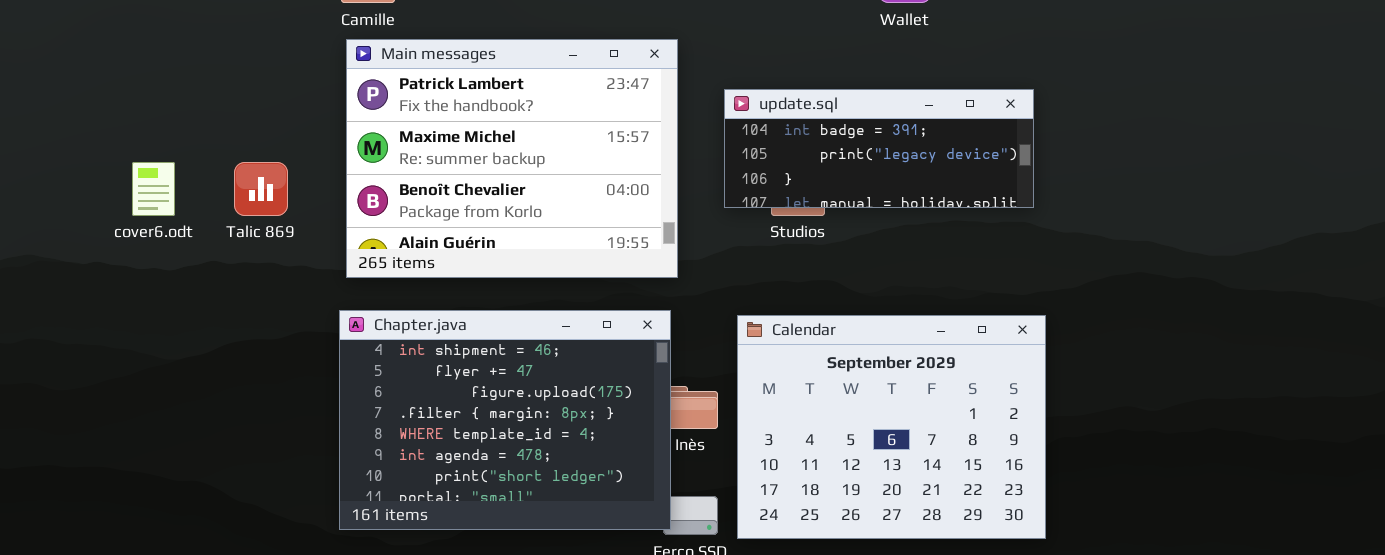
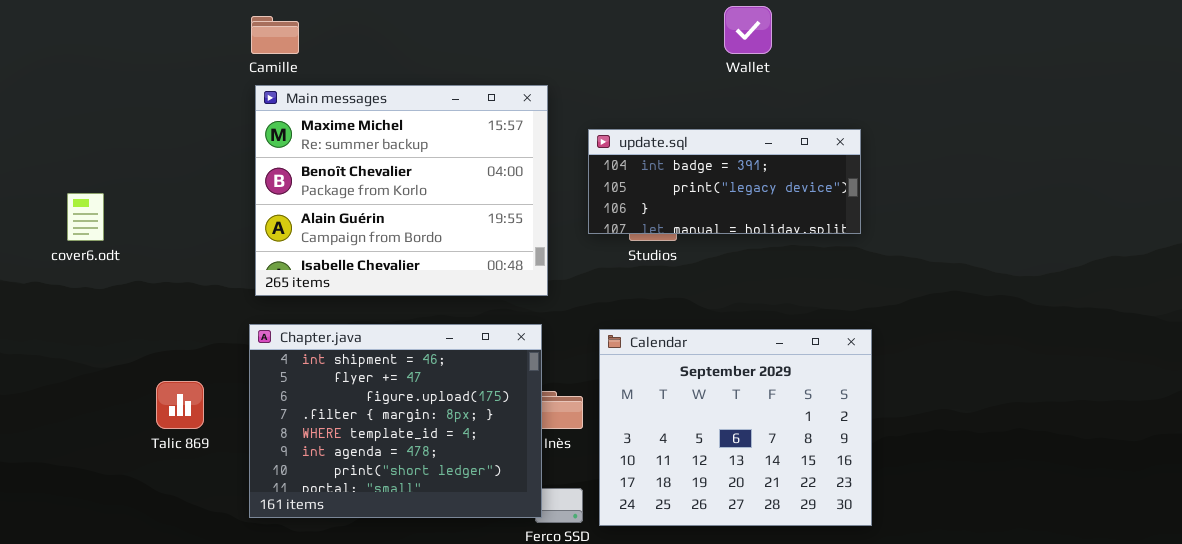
Main messages: [346,39,678,278] -> [255,85,548,296], scrolled down 1 row
Talic 869: [234,162,288,216] -> [156,381,204,429], moved

